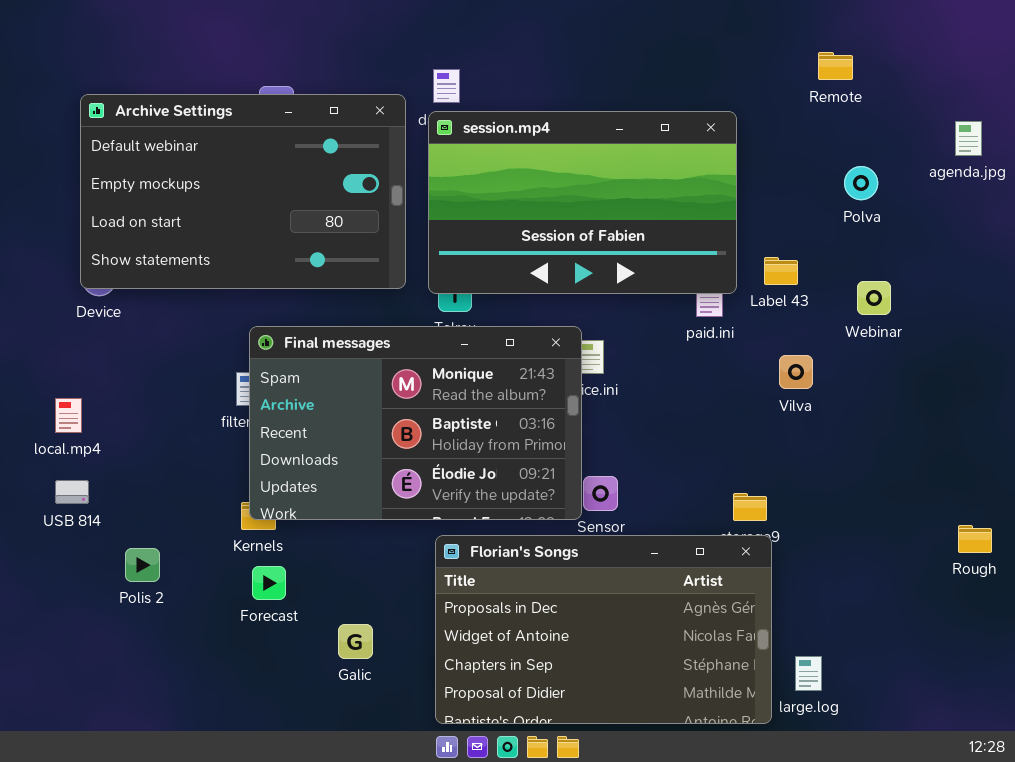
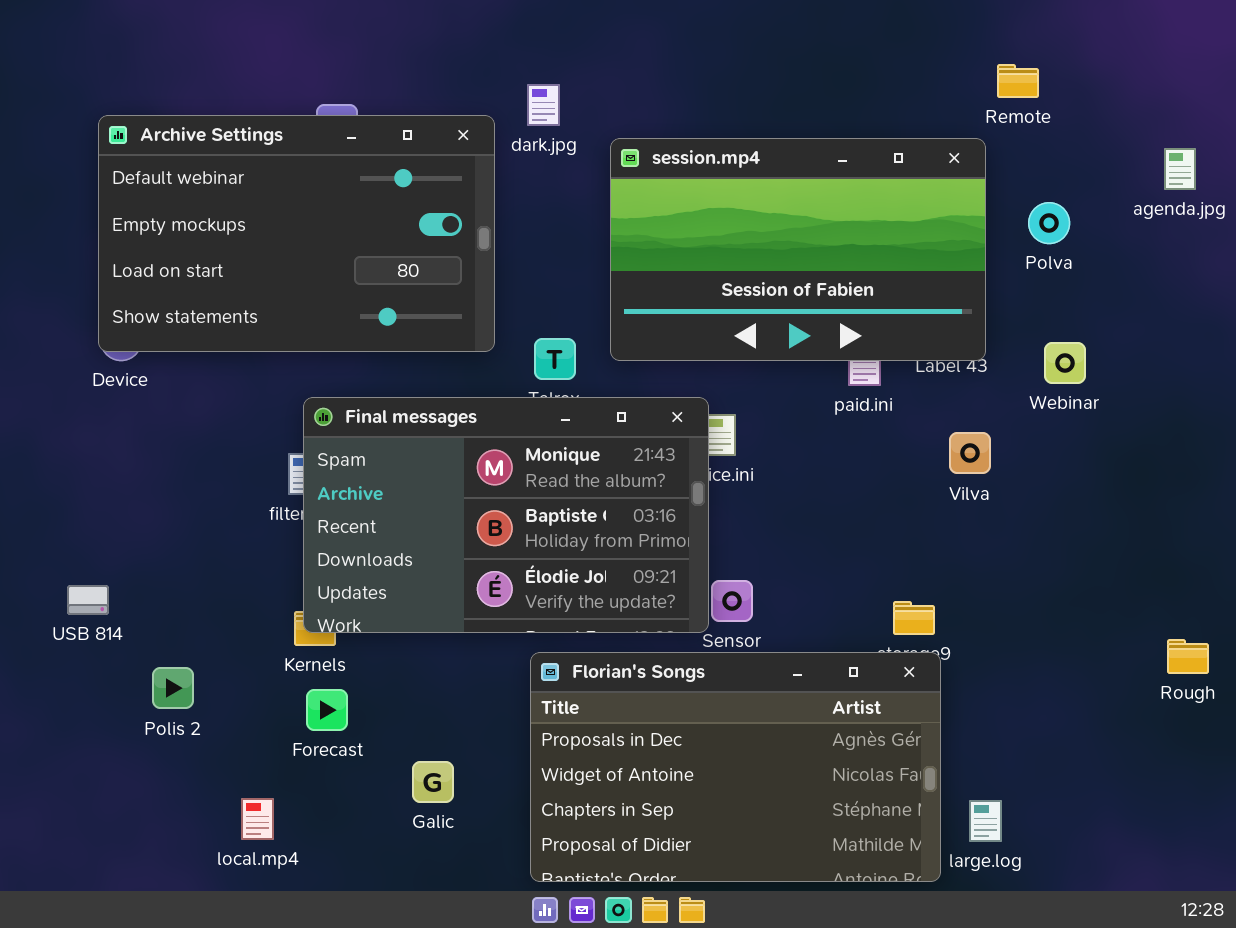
session.mp4: [428,111,737,294] -> [610,138,986,361], moved
local.mp4: [55,398,82,433] -> [241,798,274,840], moved

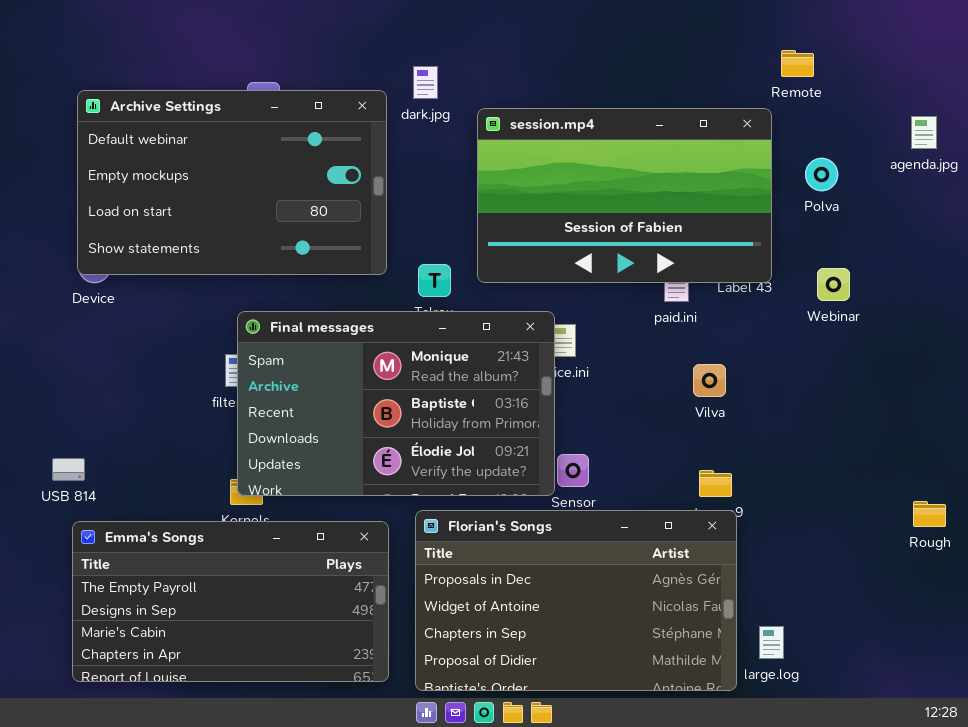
Vilva: [949,432,991,474] -> [693,364,726,397], moved
Emma's Songs: none -> [72,521,389,682], opened

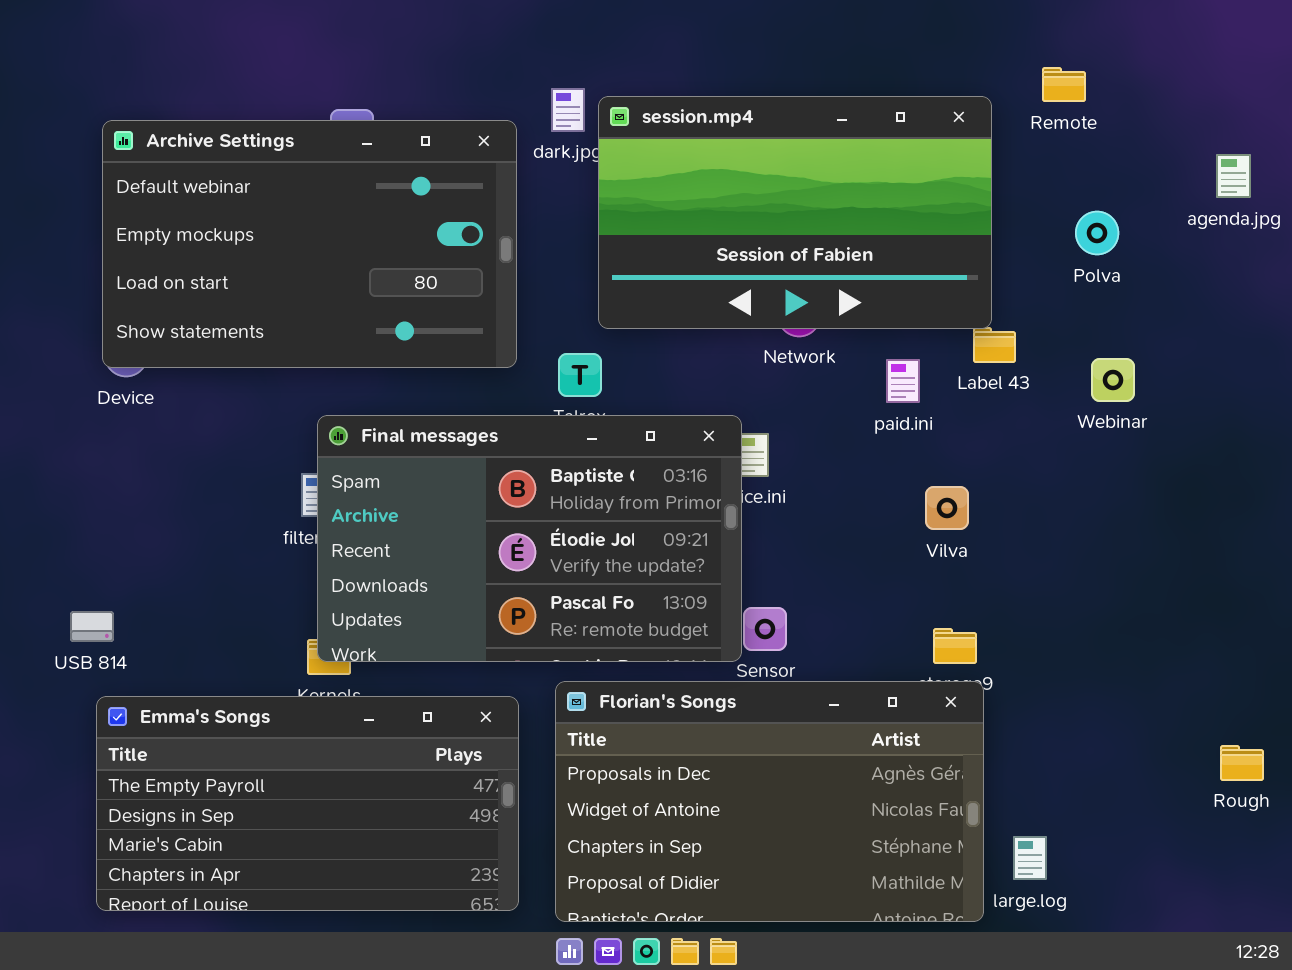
session.mp4: [477,108,772,283] -> [598,96,992,329], moved
Final messages: [237,311,555,496] -> [317,415,742,662], scrolled down 1 row
Rough: [913,501,946,527] -> [1220,745,1264,781], moved

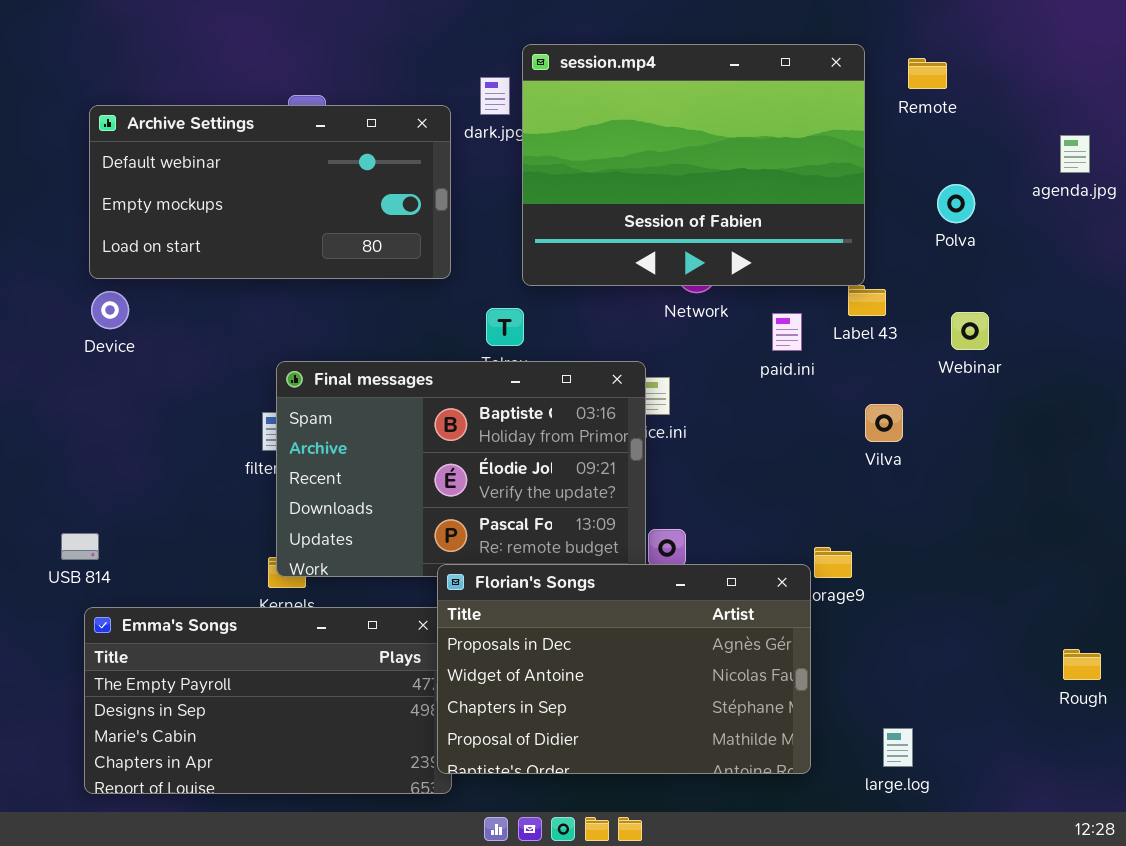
session.mp4: [598,96,992,329] -> [522,44,865,286], resized
Archive Settings: [102,120,517,368] -> [89,105,451,279], resized
Vilva: [925,486,969,530] -> [865,404,903,442], moved
Florian's Songs: [555,681,984,922] -> [437,564,811,774], moved

